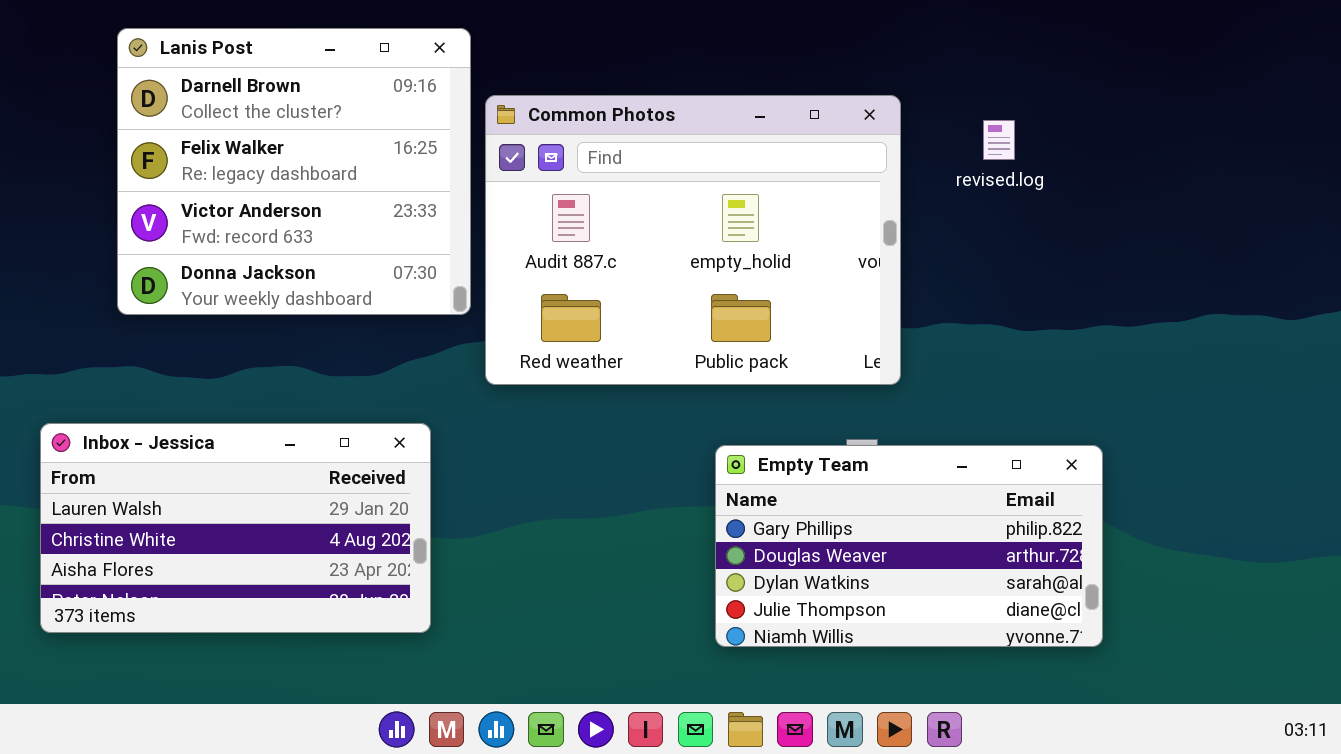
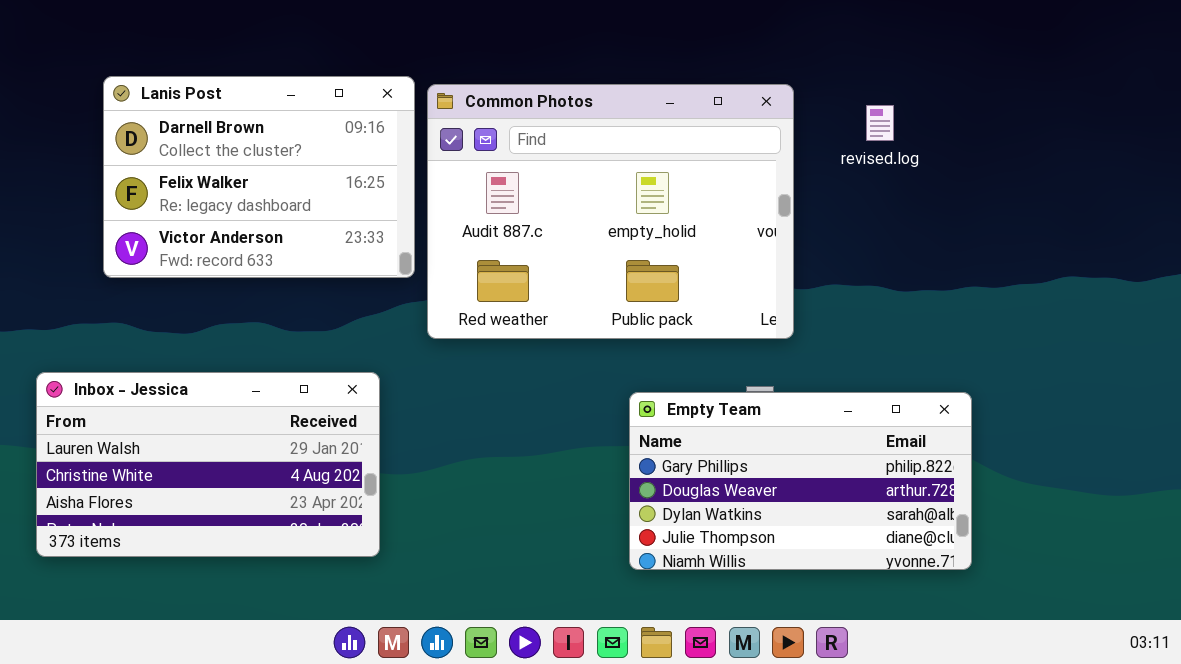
Lanis Post: [117,28,471,315] -> [103,76,415,278], resized

